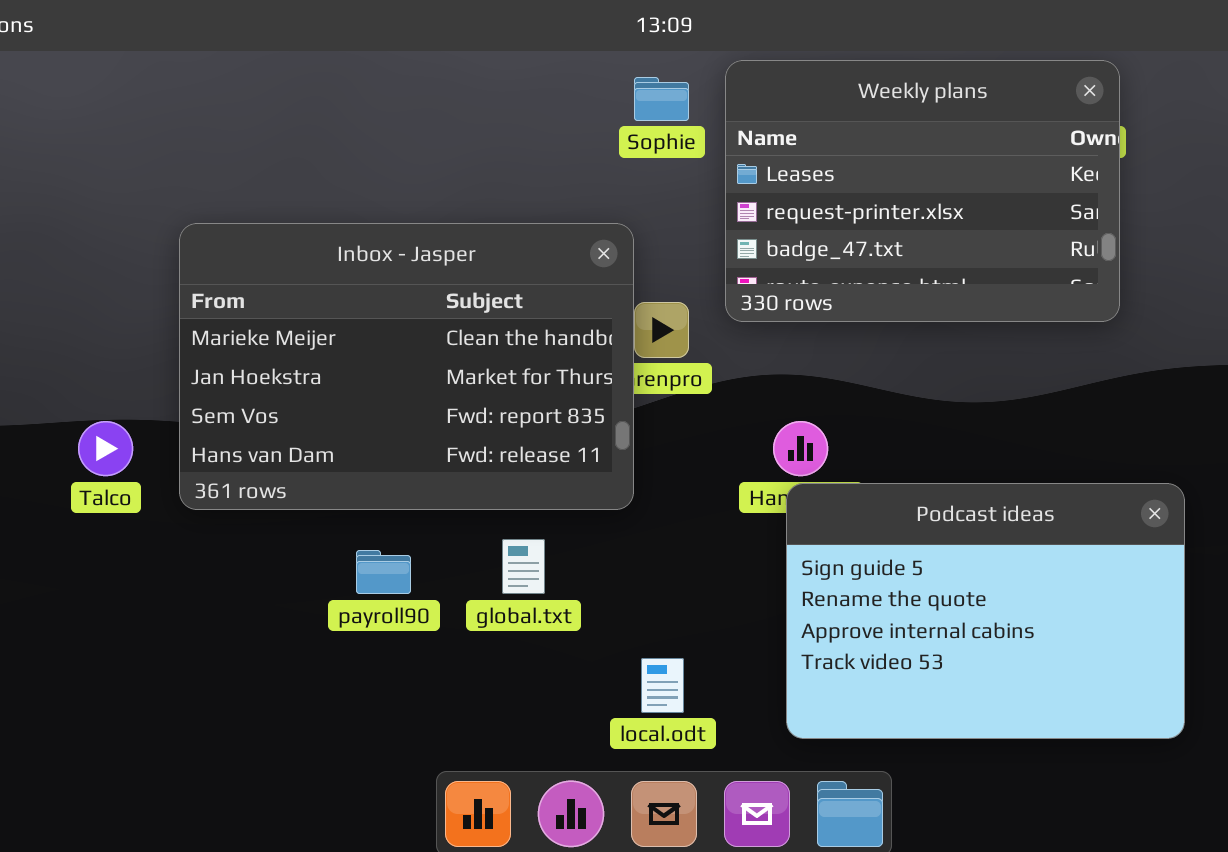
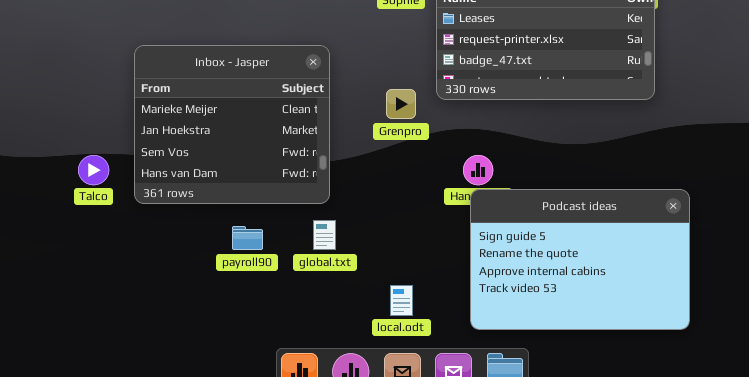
Inbox - Jasper: [179,223,634,510] -> [134,45,330,204], resized

